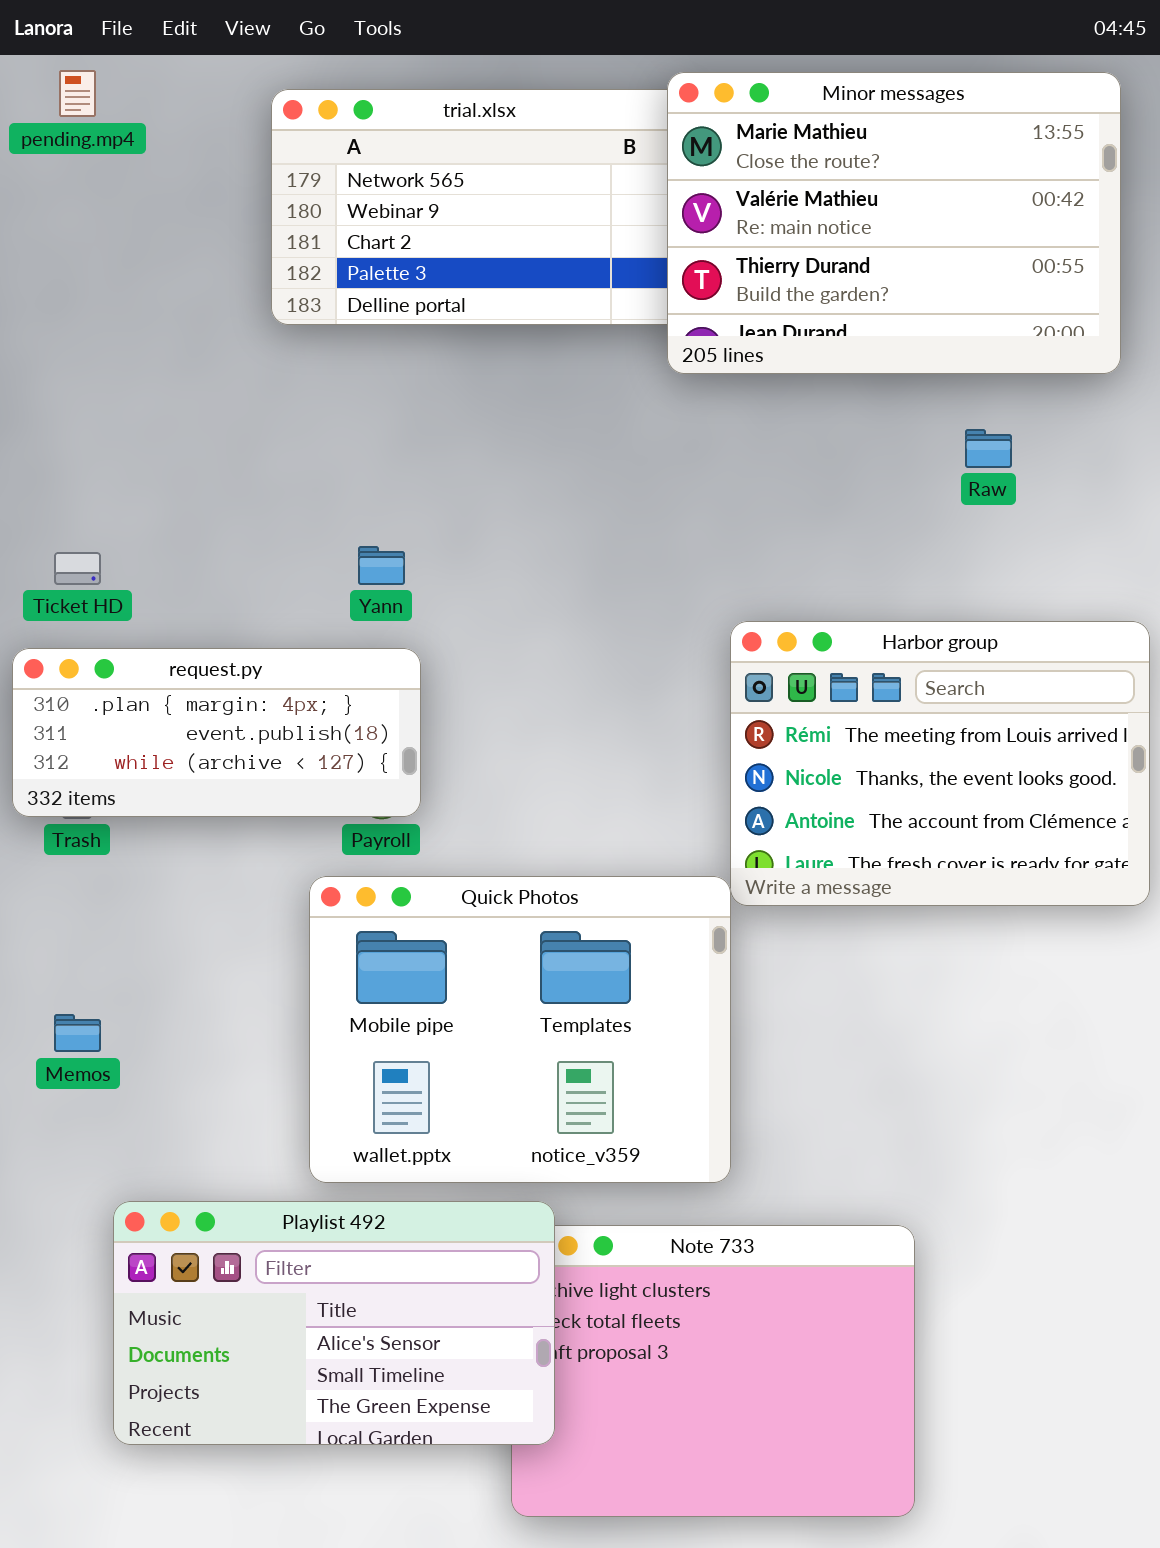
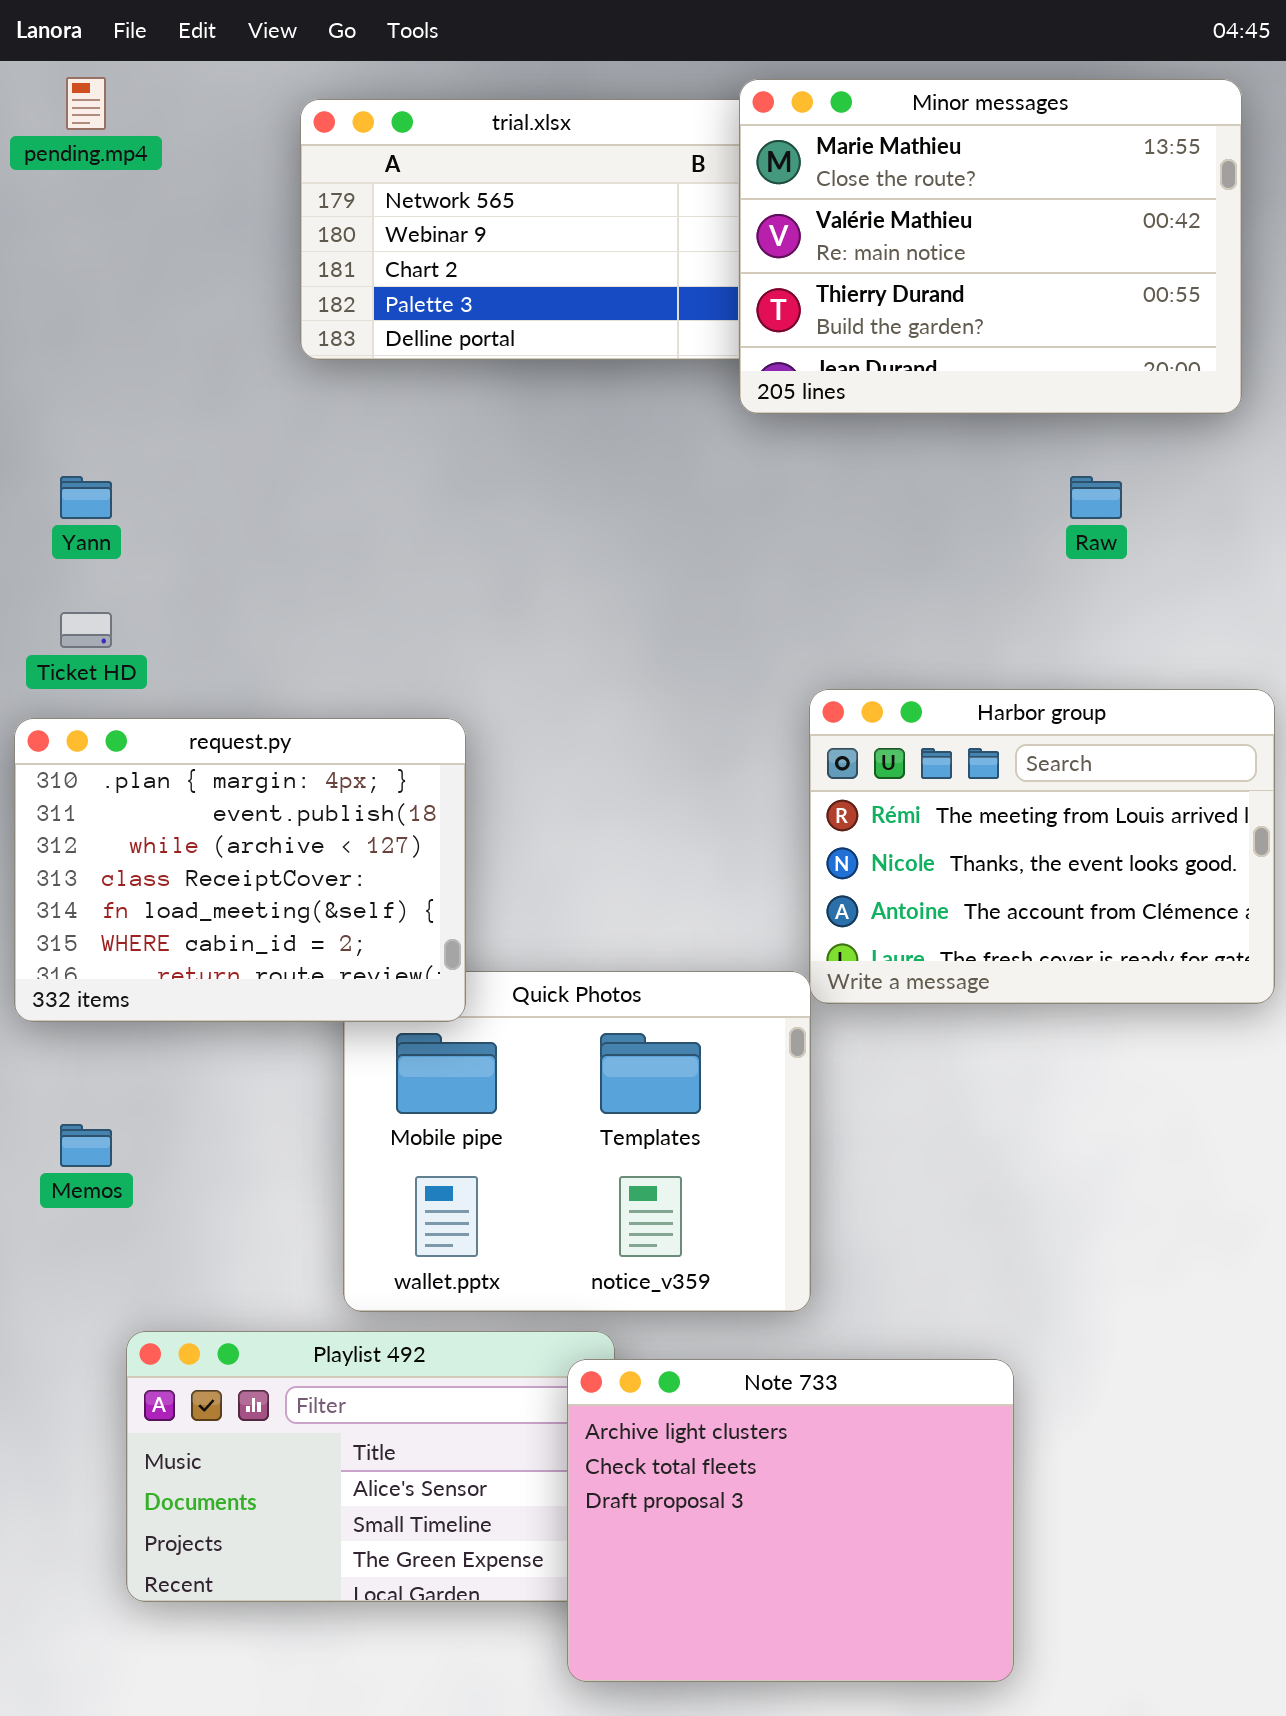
Yann: [358,546,405,585] -> [60,476,112,519], moved
request.py: [12,648,421,817] -> [14,718,466,1022], resized
Note 733: [511,1225,915,1517] -> [567,1359,1014,1682], raised

